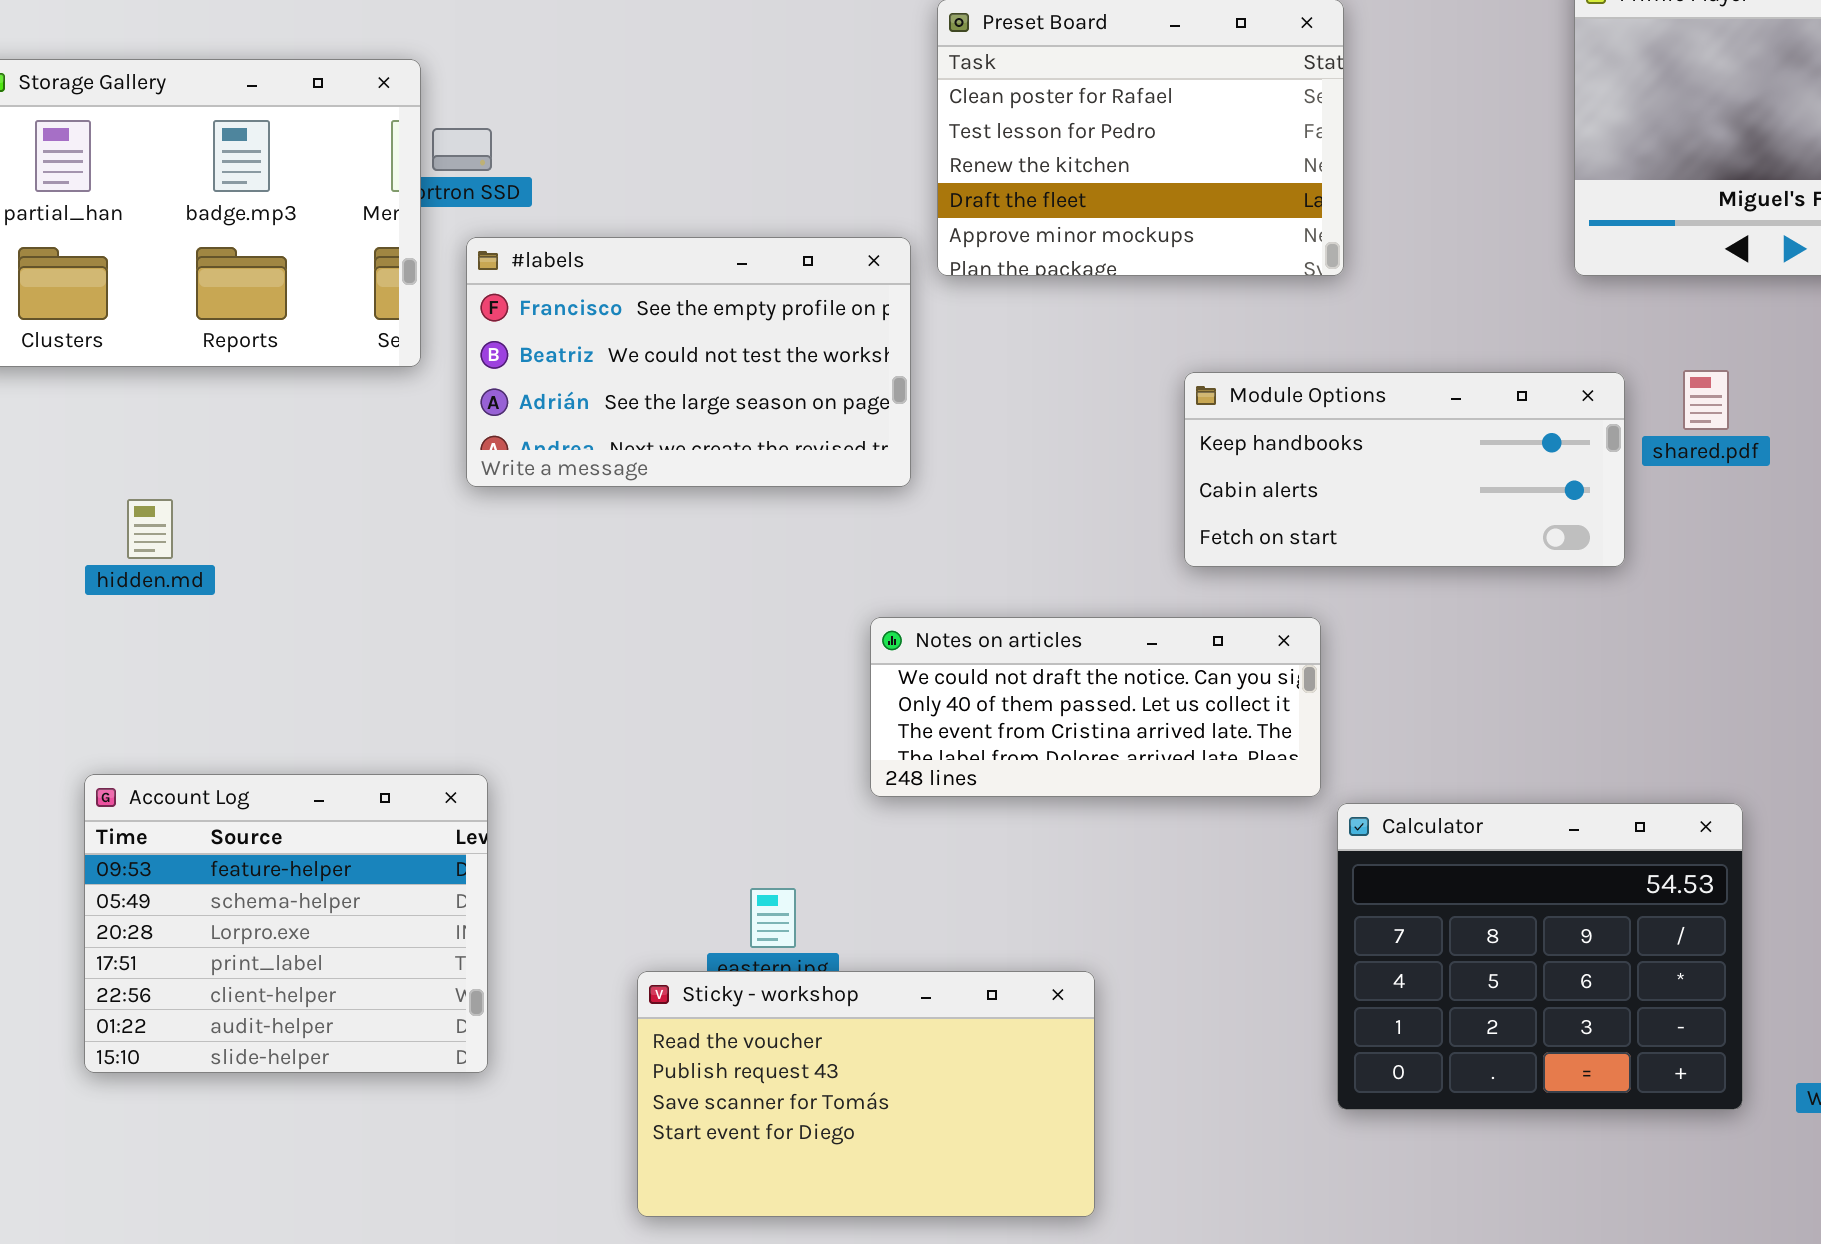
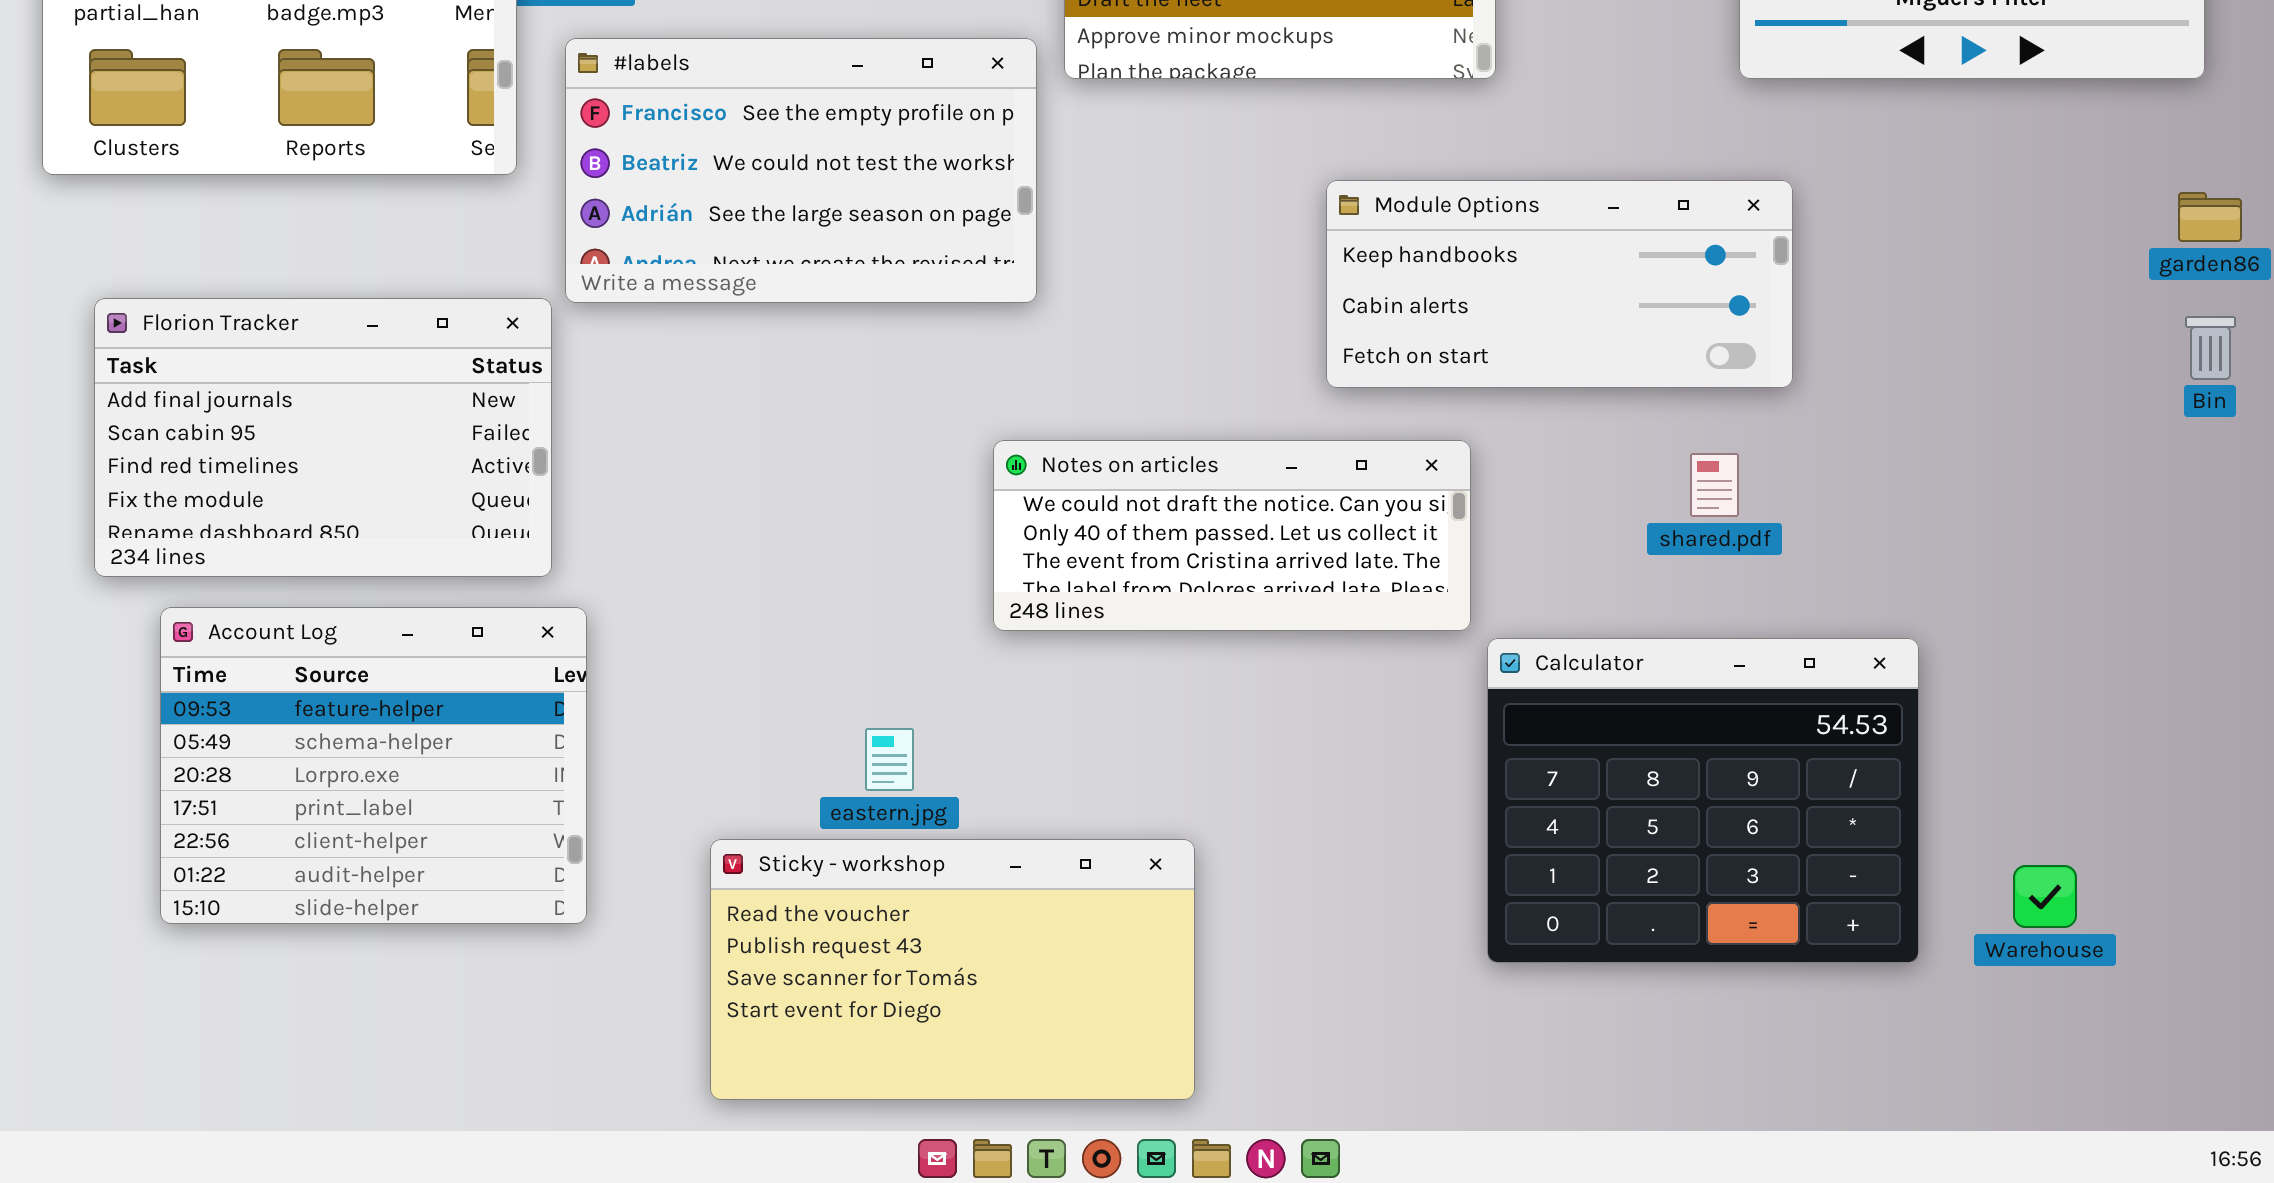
shared.pdf: [1683,370,1729,430] -> [1690,453,1739,517], moved
Florion Tracker: none -> [94,298,552,577], opened
Sticky - workshop: [637,971,1095,1217] -> [710,839,1195,1100], moved

